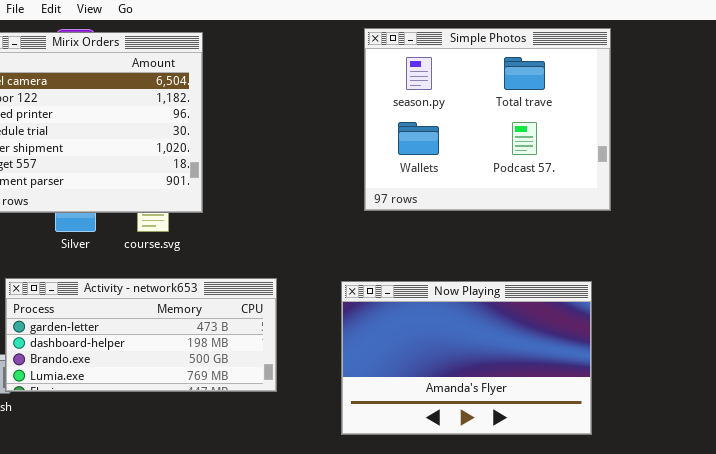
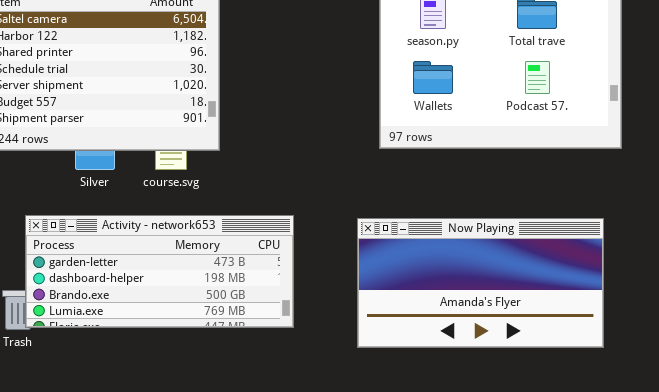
Now Playing: [341,281,592,435] -> [357,218,604,348], resized

